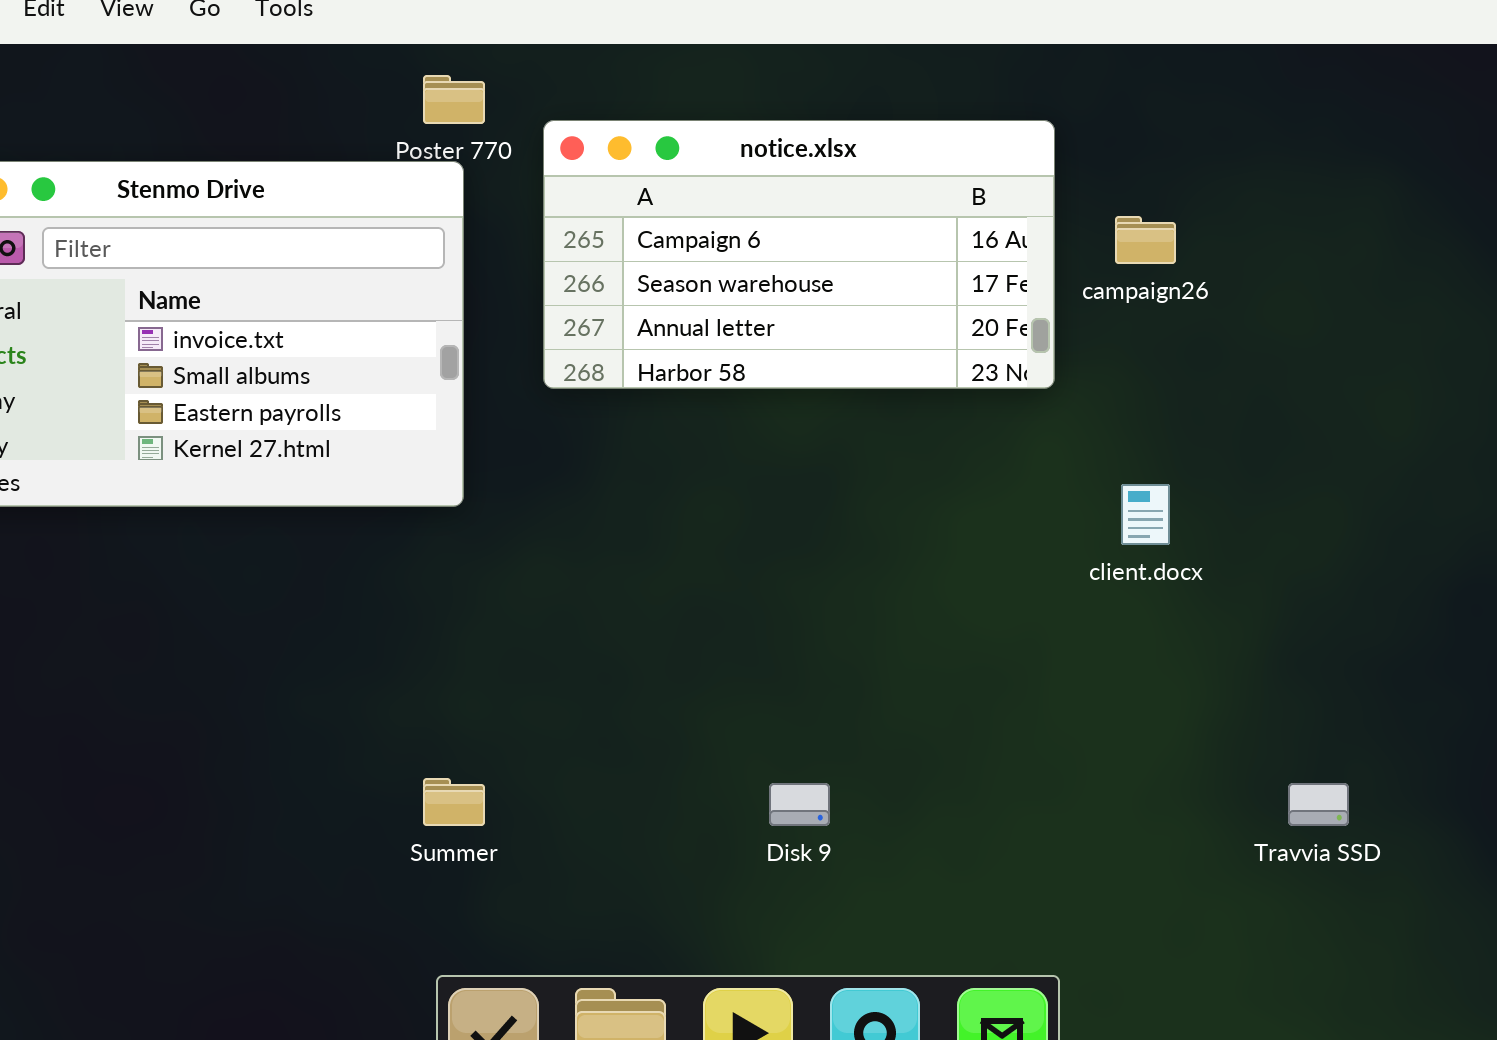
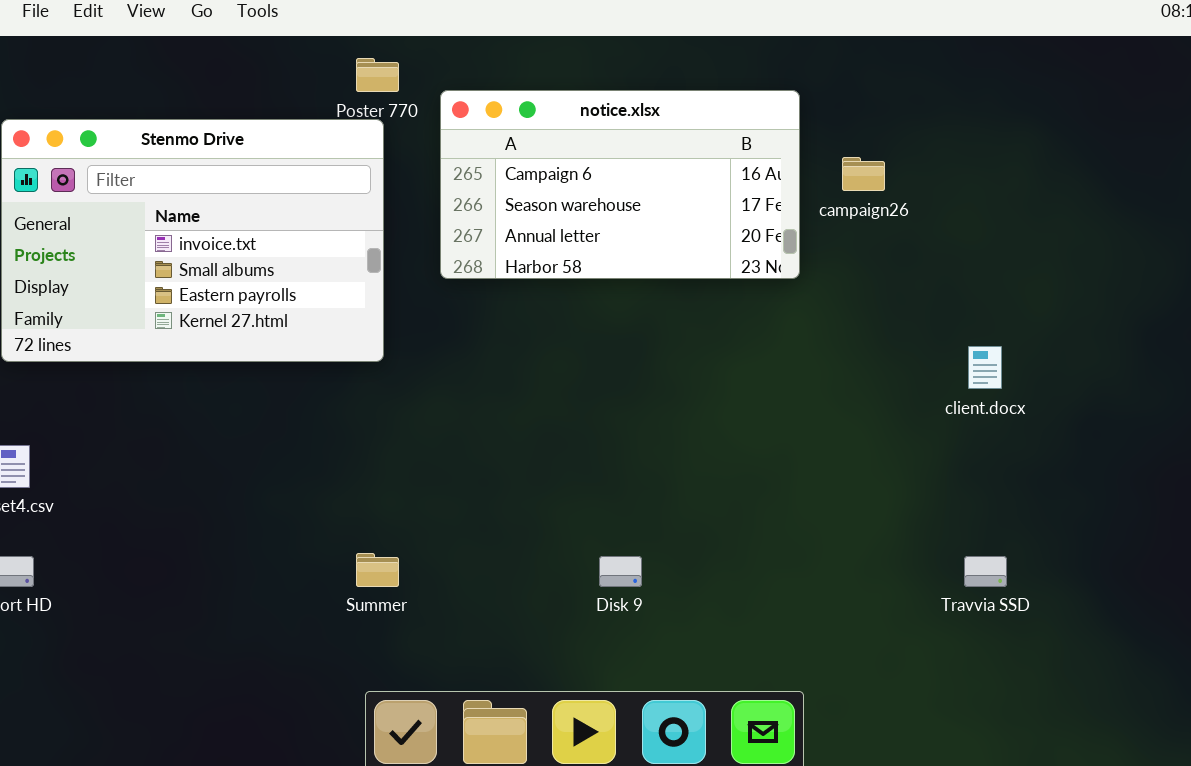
client.docx: [1121,484,1170,545] -> [968,346,1002,389], moved

